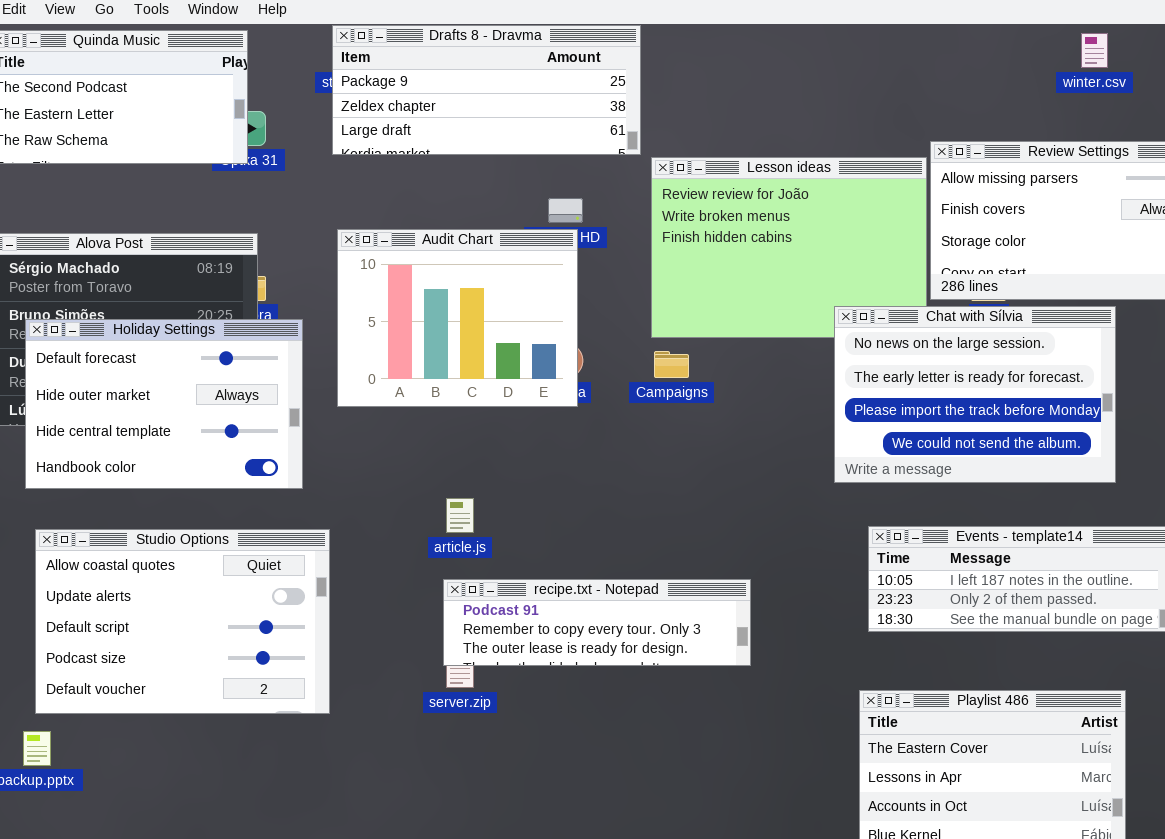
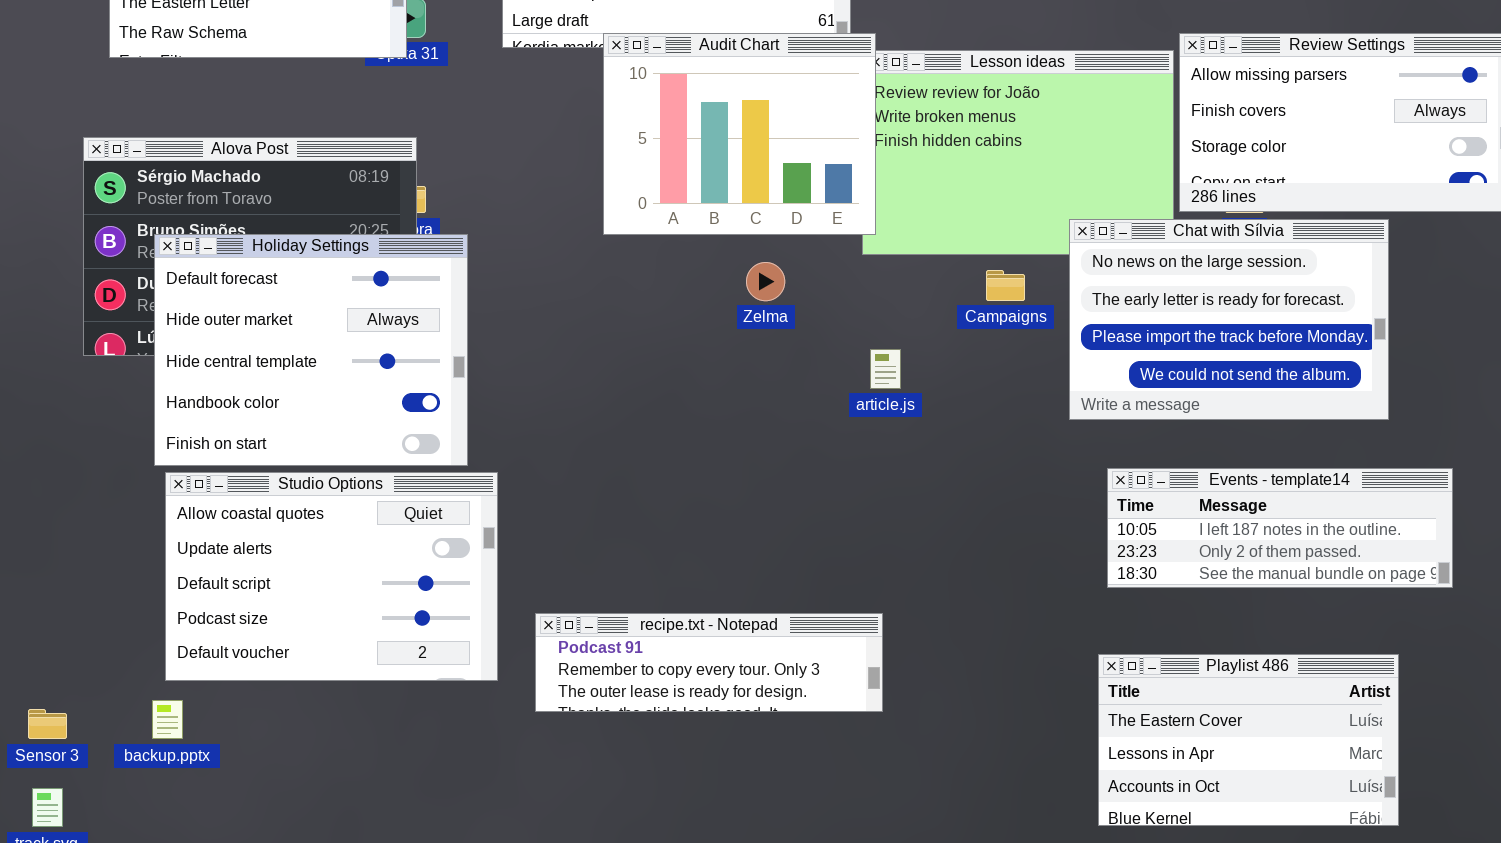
Audit Chart: [337,229,578,407] -> [603,33,876,235], moved
Holiday Settings: [25,319,303,489] -> [154,234,468,466], resized
Campaigns: [654,351,689,378] -> [986,270,1025,301], moved
article.js: [446,498,474,533] -> [870,349,901,389], moved
recipe.txt - Notepad: [443,579,751,666] -> [535,613,883,712], moved

